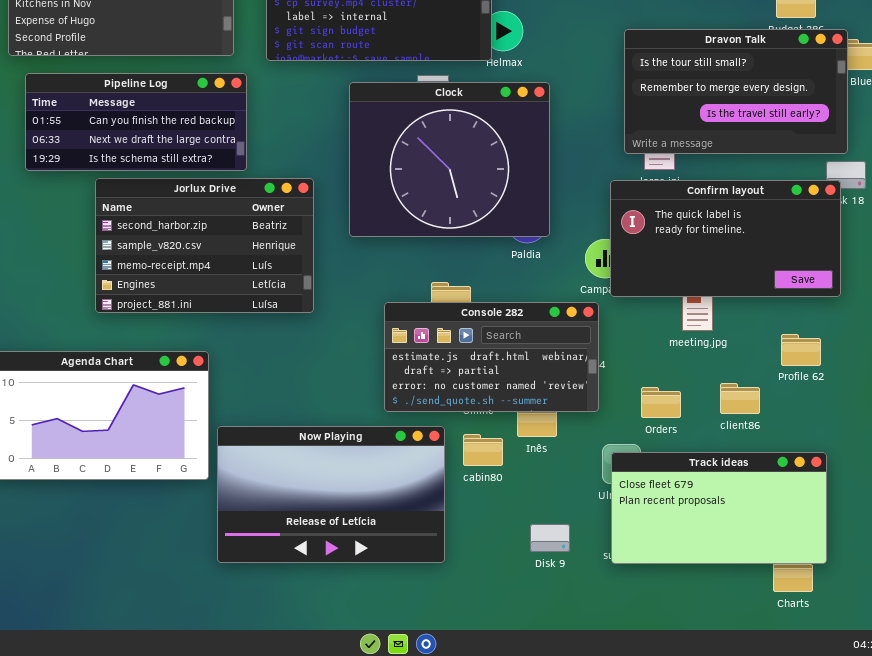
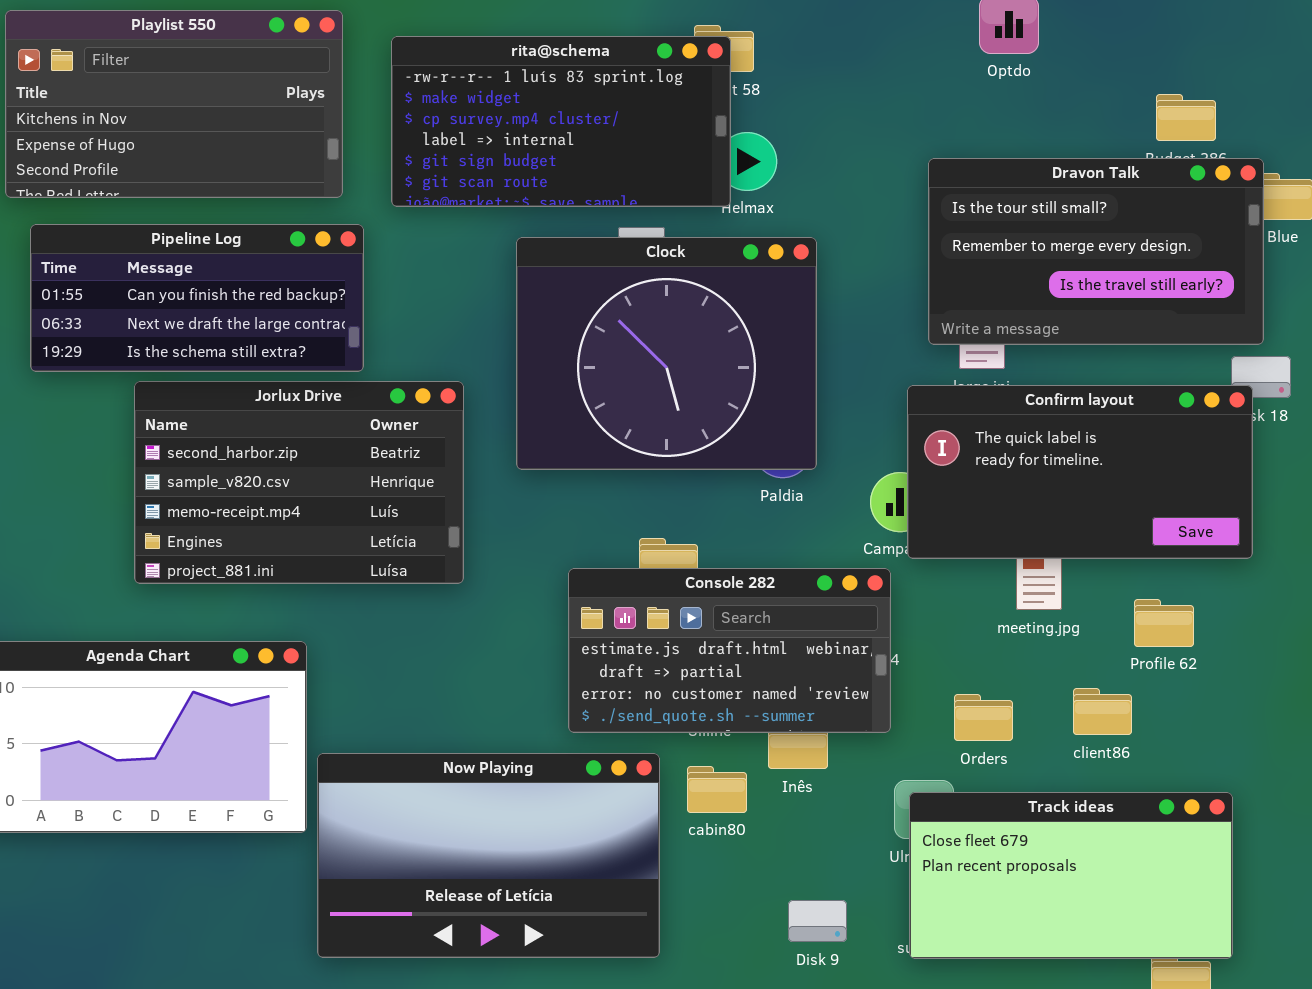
Profile 62: [781,334,821,366] -> [1134,599,1194,647], moved

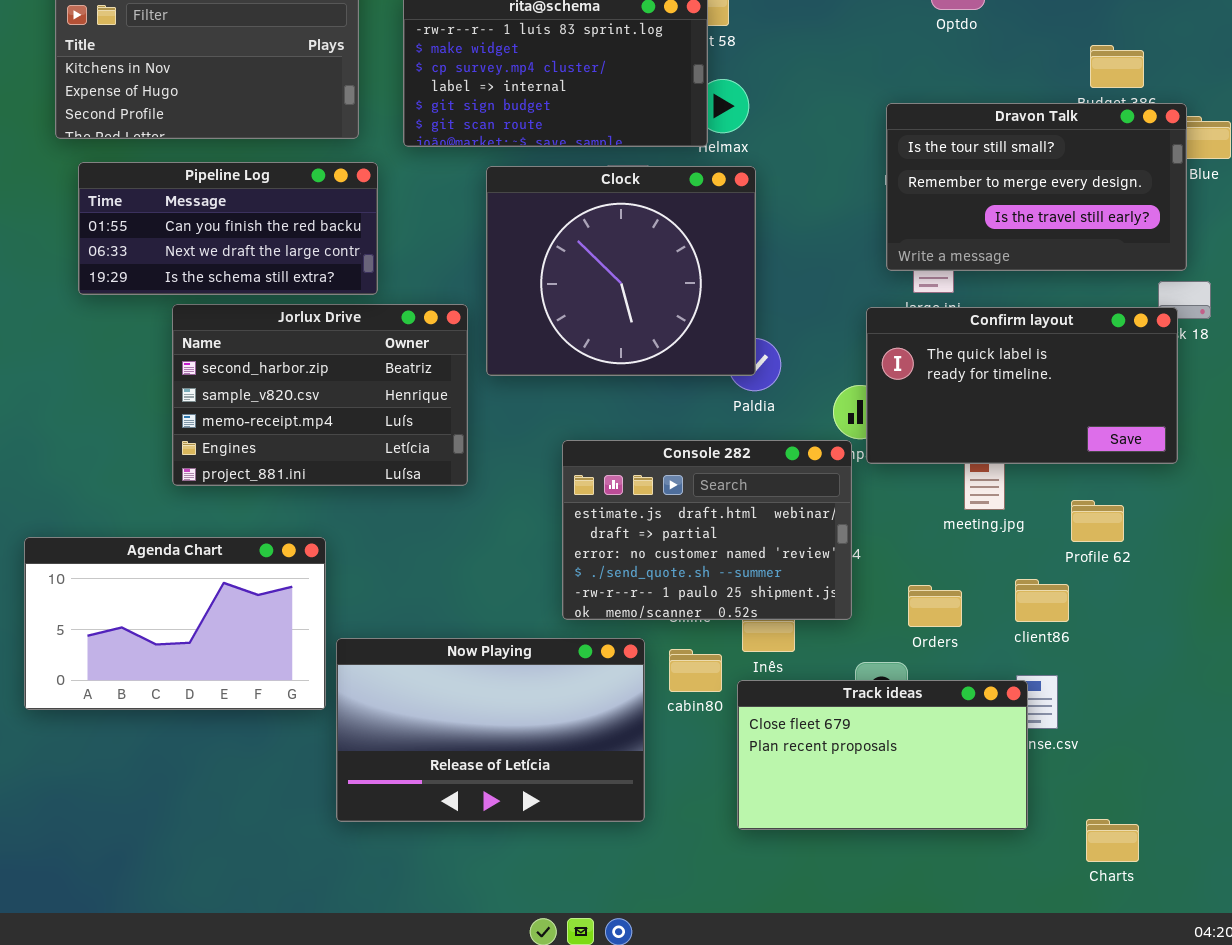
Clock: [516,237,817,470] -> [486,166,756,376], moved
Console 282: [568,568,891,733] -> [562,440,852,620], resized
Track ideas: [909,792,1233,959] -> [737,680,1028,830], moved

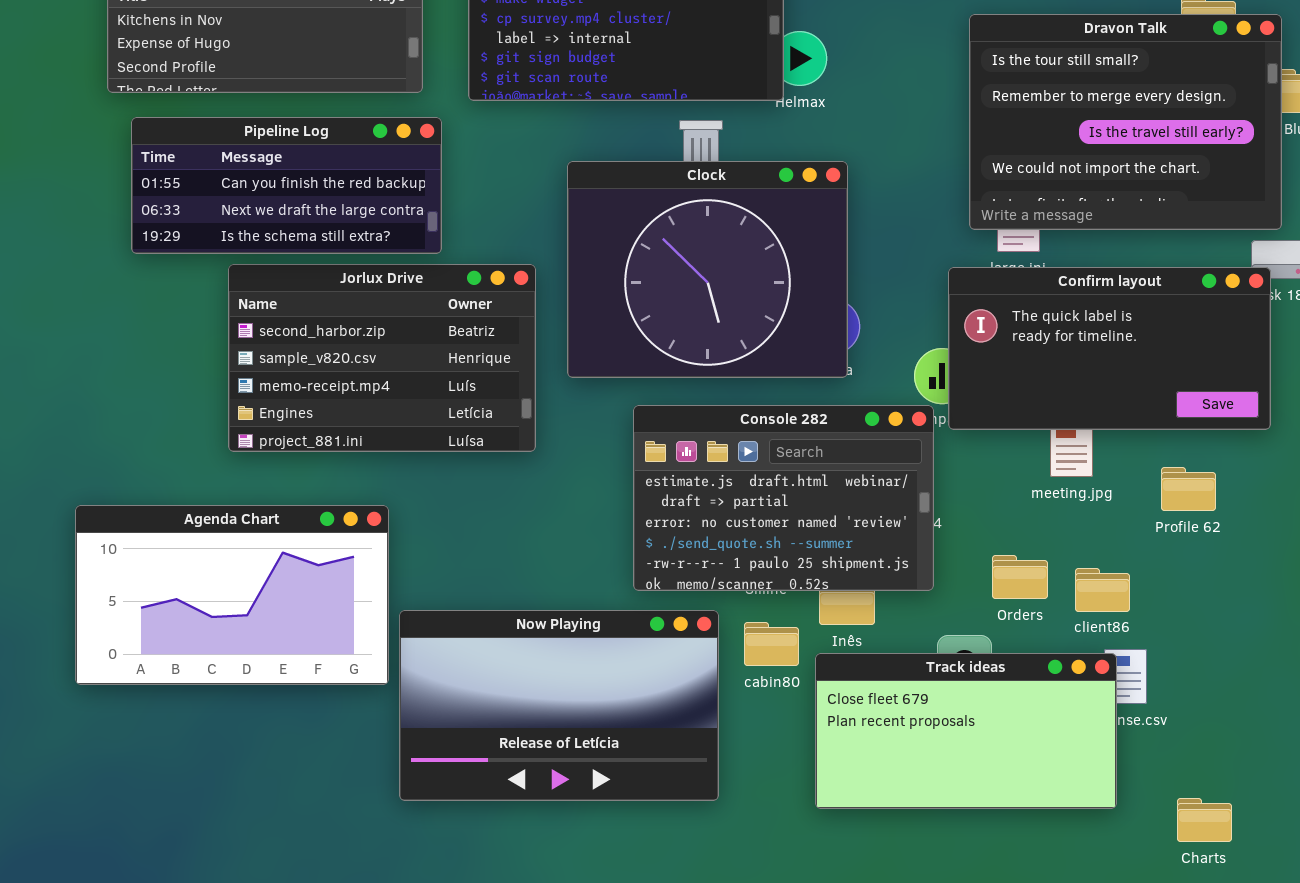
Dravon Talk: [886,103,1187,271] -> [969,14,1282,230], resized
Clock: [486,166,756,376] -> [567,161,848,378], moved
client86: [1015,579,1069,622] -> [1075,568,1130,612], moved

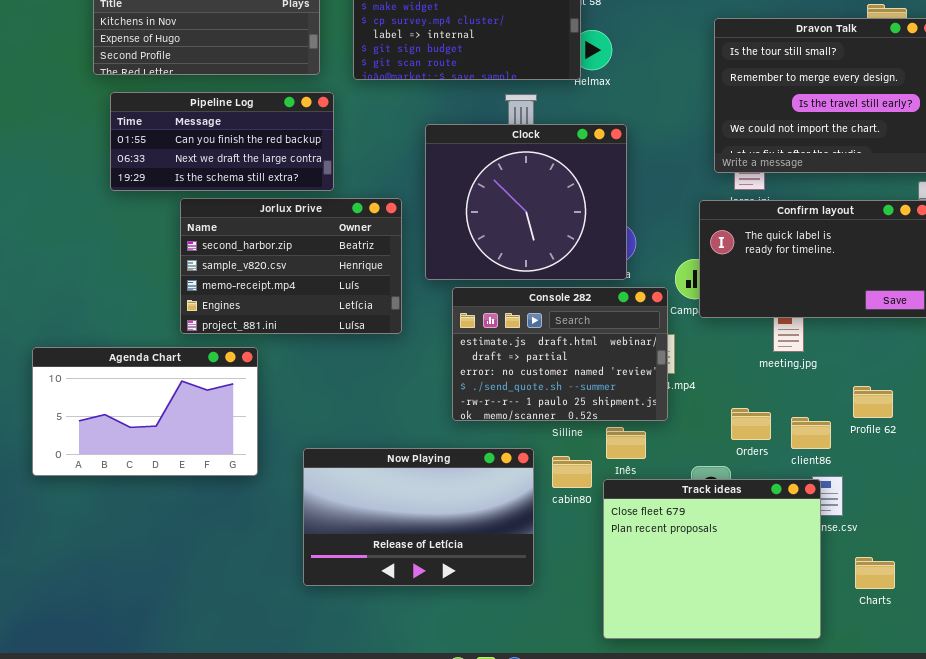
Console 282: [633,405,934,591] -> [452,287,668,421], moved
Profile 62: [1161,467,1216,511] -> [853,386,893,418], moved
Agenda Chart: [75,505,389,685] -> [32,347,258,476], moved
Track ideas: [815,653,1117,809] -> [603,479,821,639], resized
Charts: [1177,798,1232,842] -> [855,557,895,589], moved

